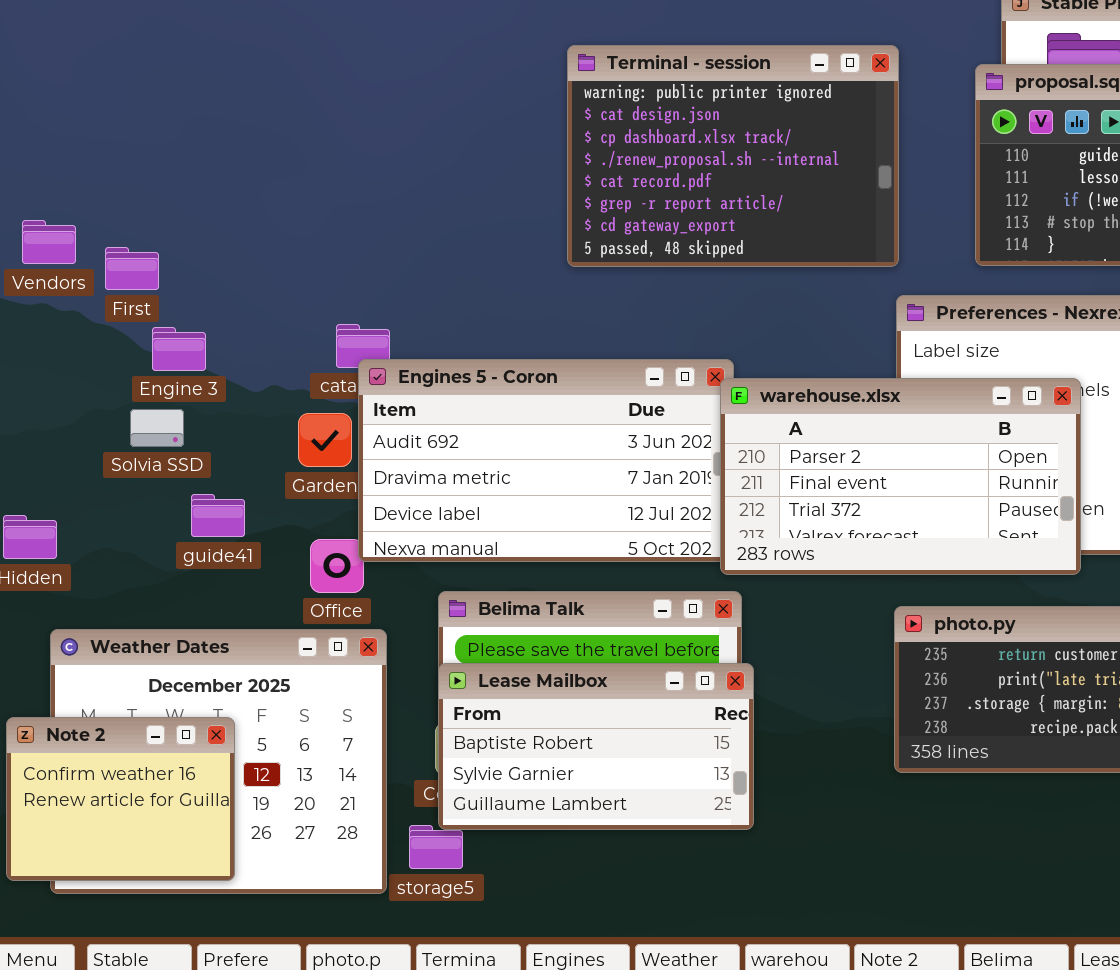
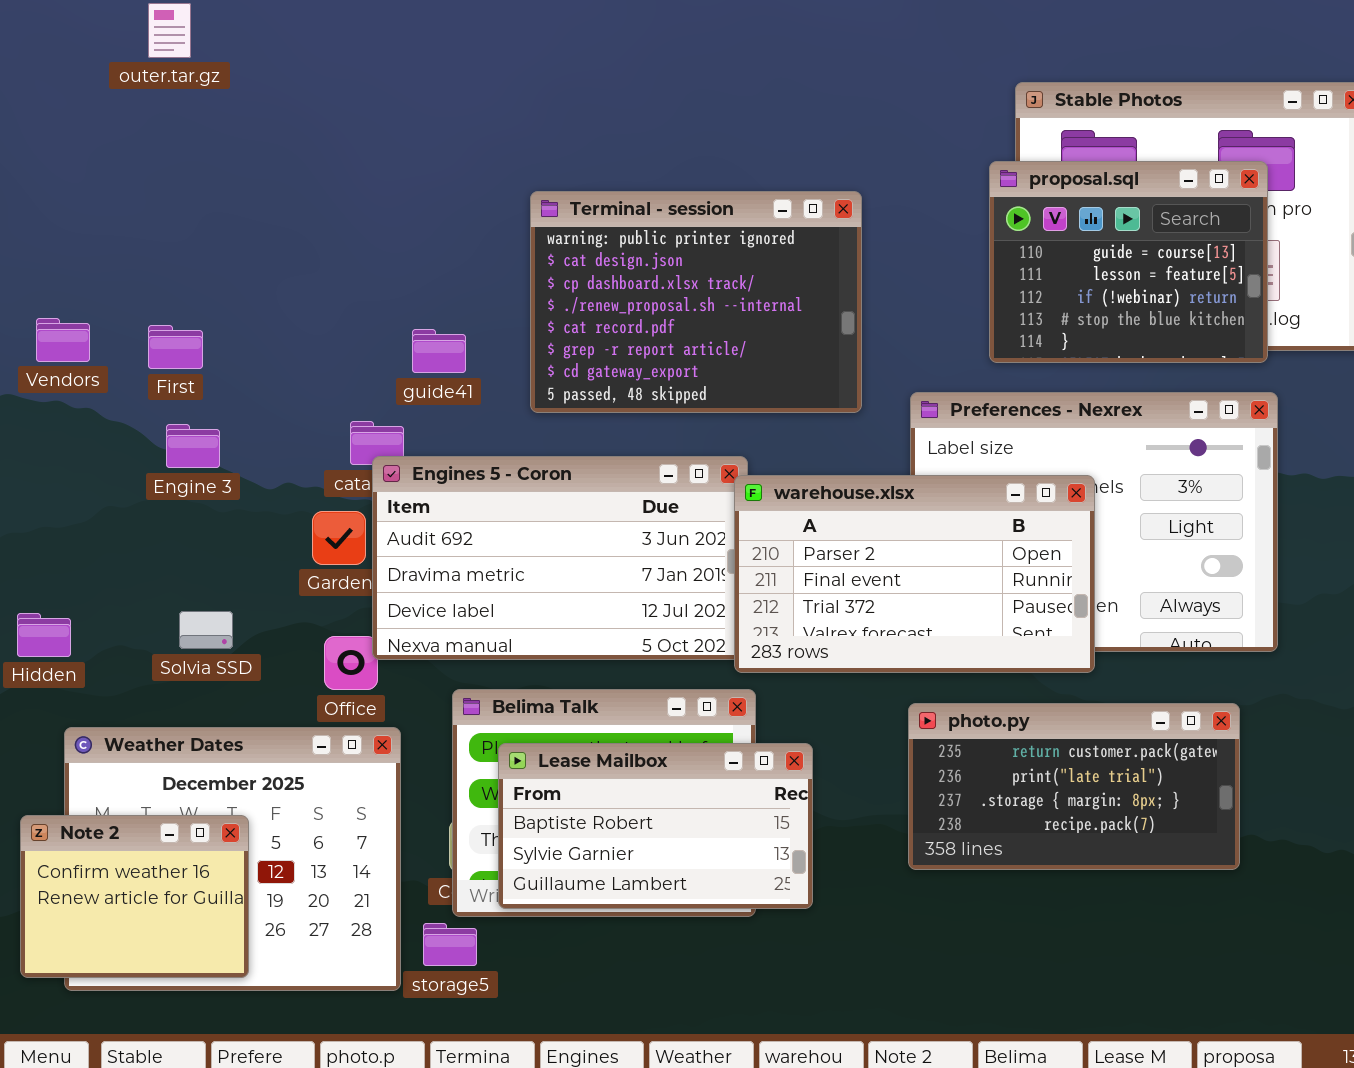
Terminal - session: [567,45,899,267] -> [530,191,862,413], moved
First: [105,247,159,290] -> [148,325,203,369], moved
Solvia SSD: [130,409,184,447] -> [179,611,233,649], moved
guide41: [191,494,245,537] -> [412,329,466,373], moved
Lease Mailbox: [438,663,754,830] -> [498,743,813,909], moved

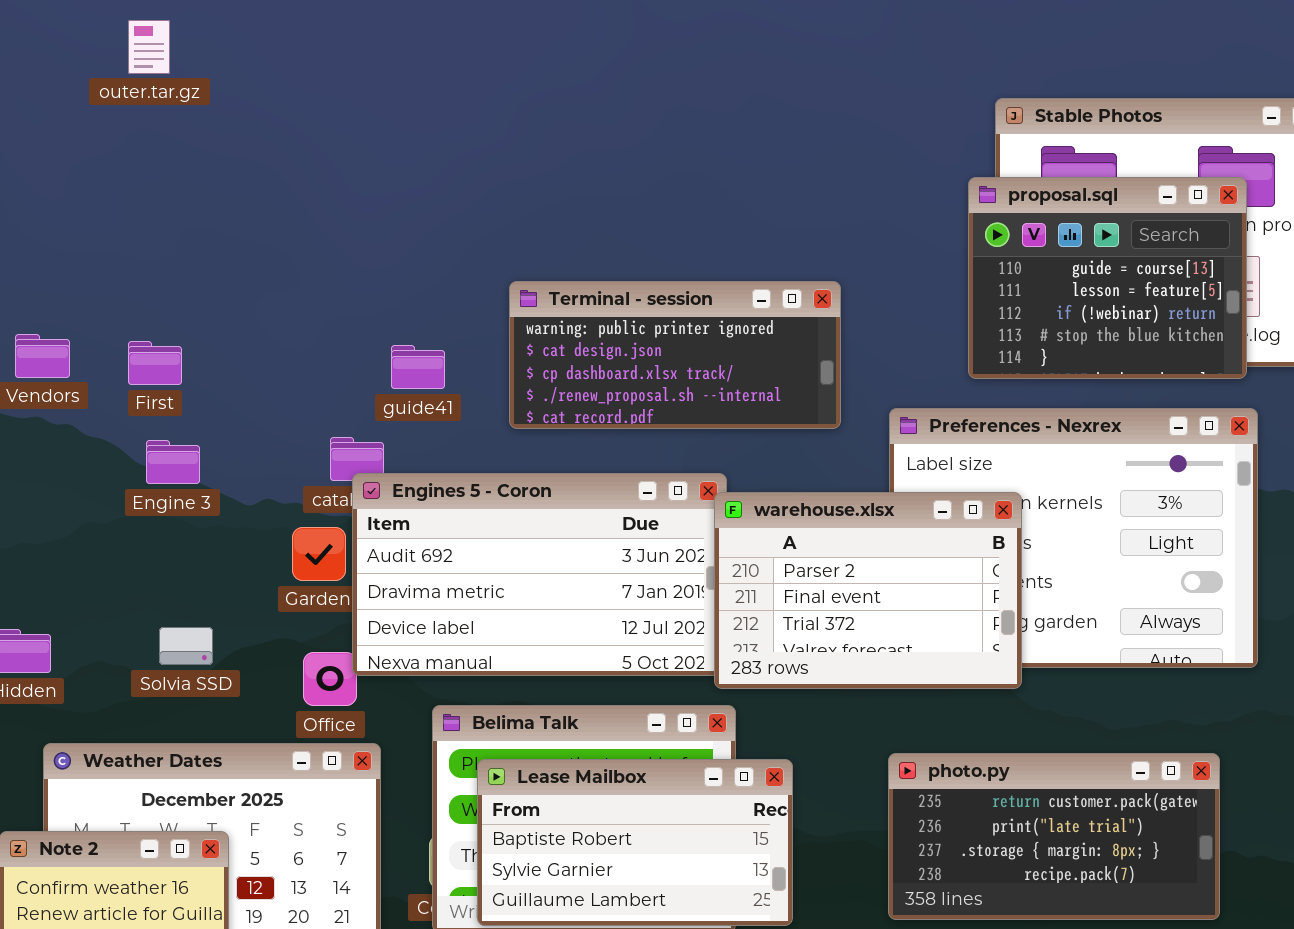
Terminal - session: [530,191,862,413] -> [509,281,841,429], resized
warehouse.xlsx: [734,475,1095,673] -> [714,492,1022,689], resized
photo.py: [908,703,1240,870] -> [888,753,1220,920], moved

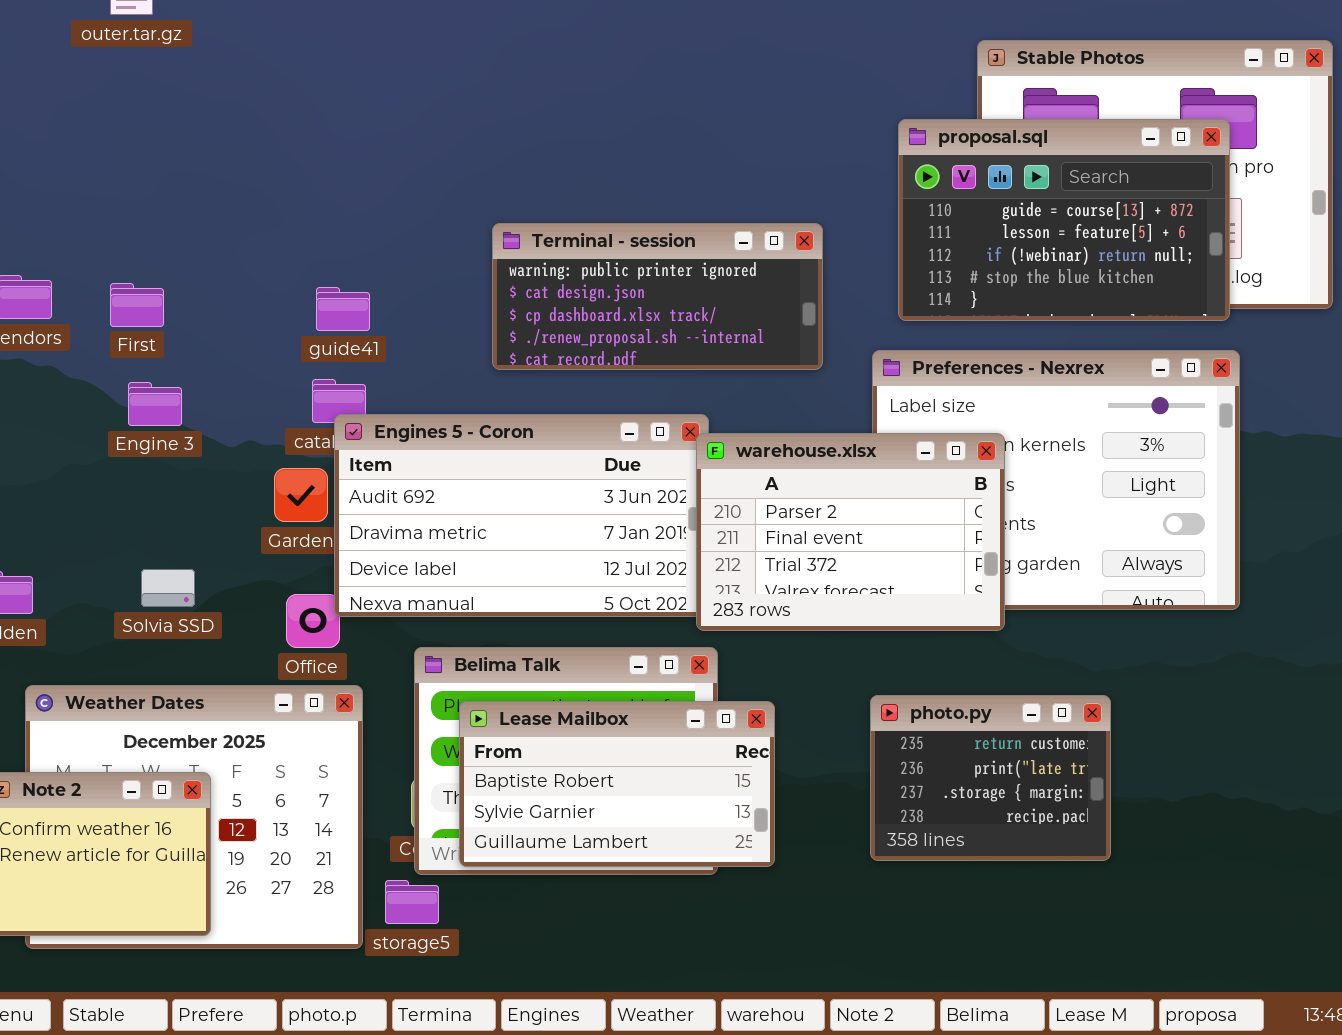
proposal.sql: [968,177,1247,379] -> [898,119,1230,321], resized
guide41: [391,345,445,389] -> [316,287,370,331], moved
photo.py: [888,753,1220,920] -> [870,695,1111,861], resized

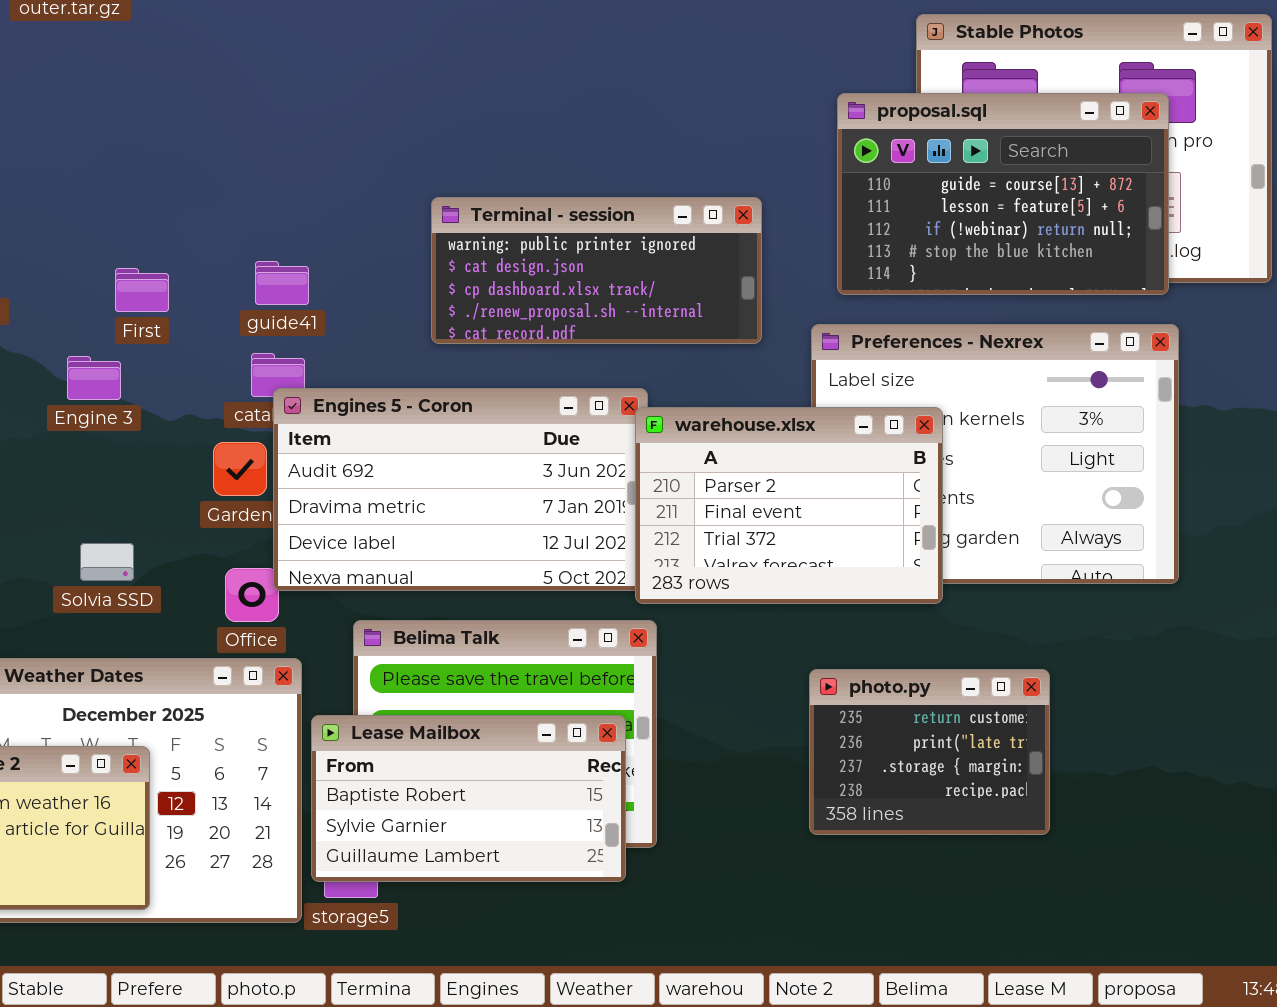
First: [110,283,164,327] -> [115,268,169,312], moved
Lease Mailbox: [459,701,775,867] -> [311,715,626,882], moved

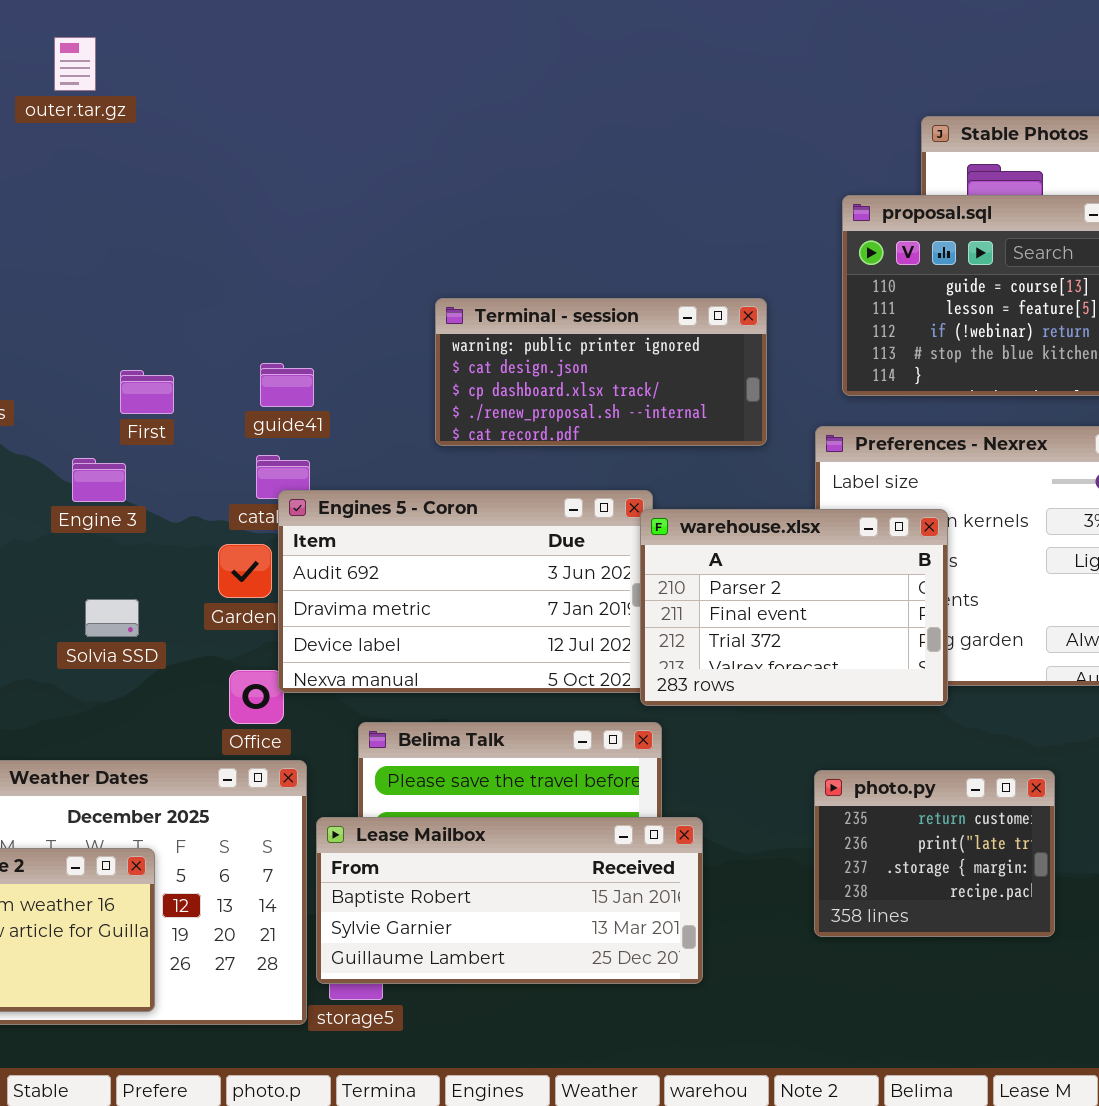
Solvia SSD: [80,543,134,581] -> [85,599,139,637], moved
Lease Mailbox: [311,715,626,882] -> [316,817,703,984], resized

